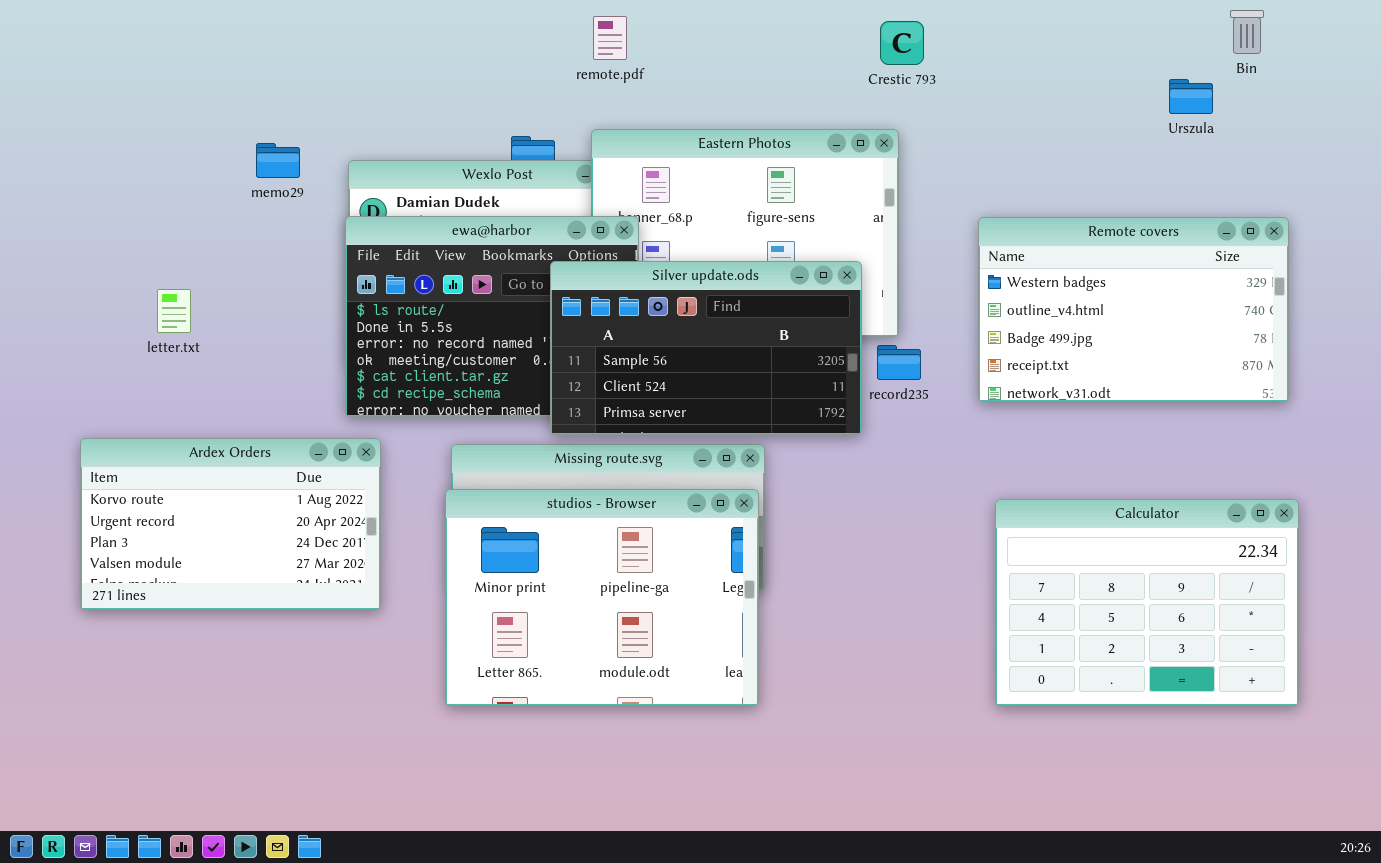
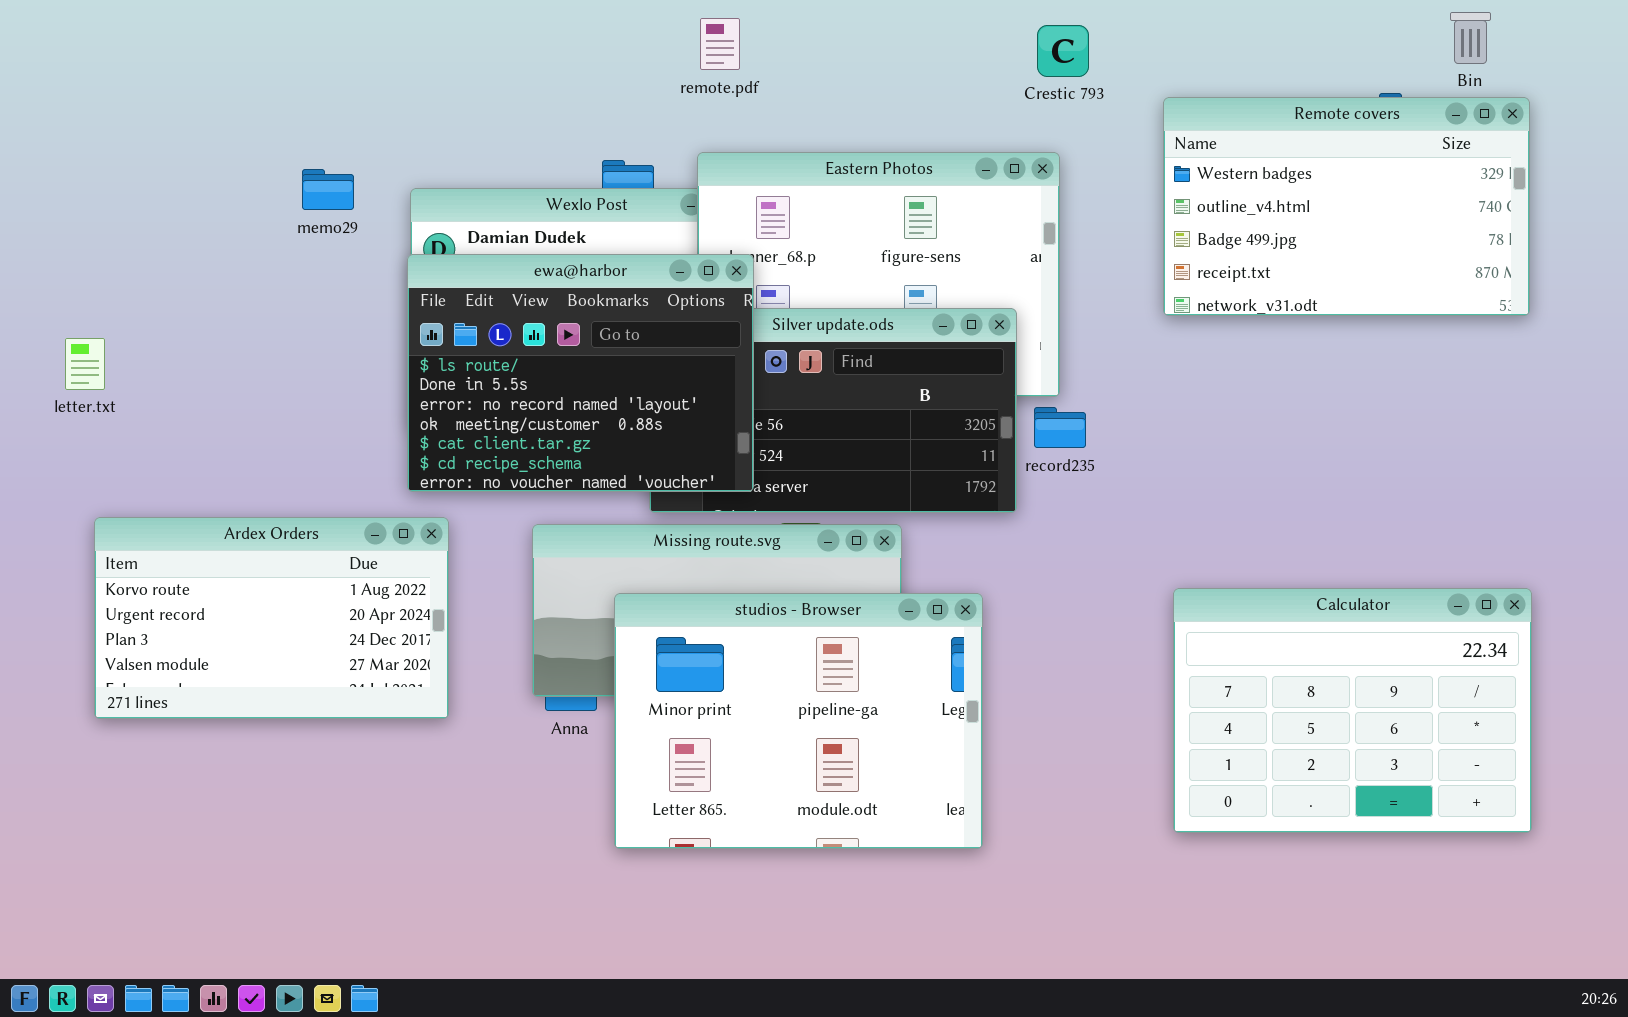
ewa@harbor: [345,216,639,417] -> [407,254,754,492], raised
Remote covers: [978,217,1289,402] -> [1163,97,1530,316], moved
letter.txt: [157,289,191,333] -> [65,338,105,390], moved
studios - Browser: [445,489,759,706] -> [614,593,983,849], moved

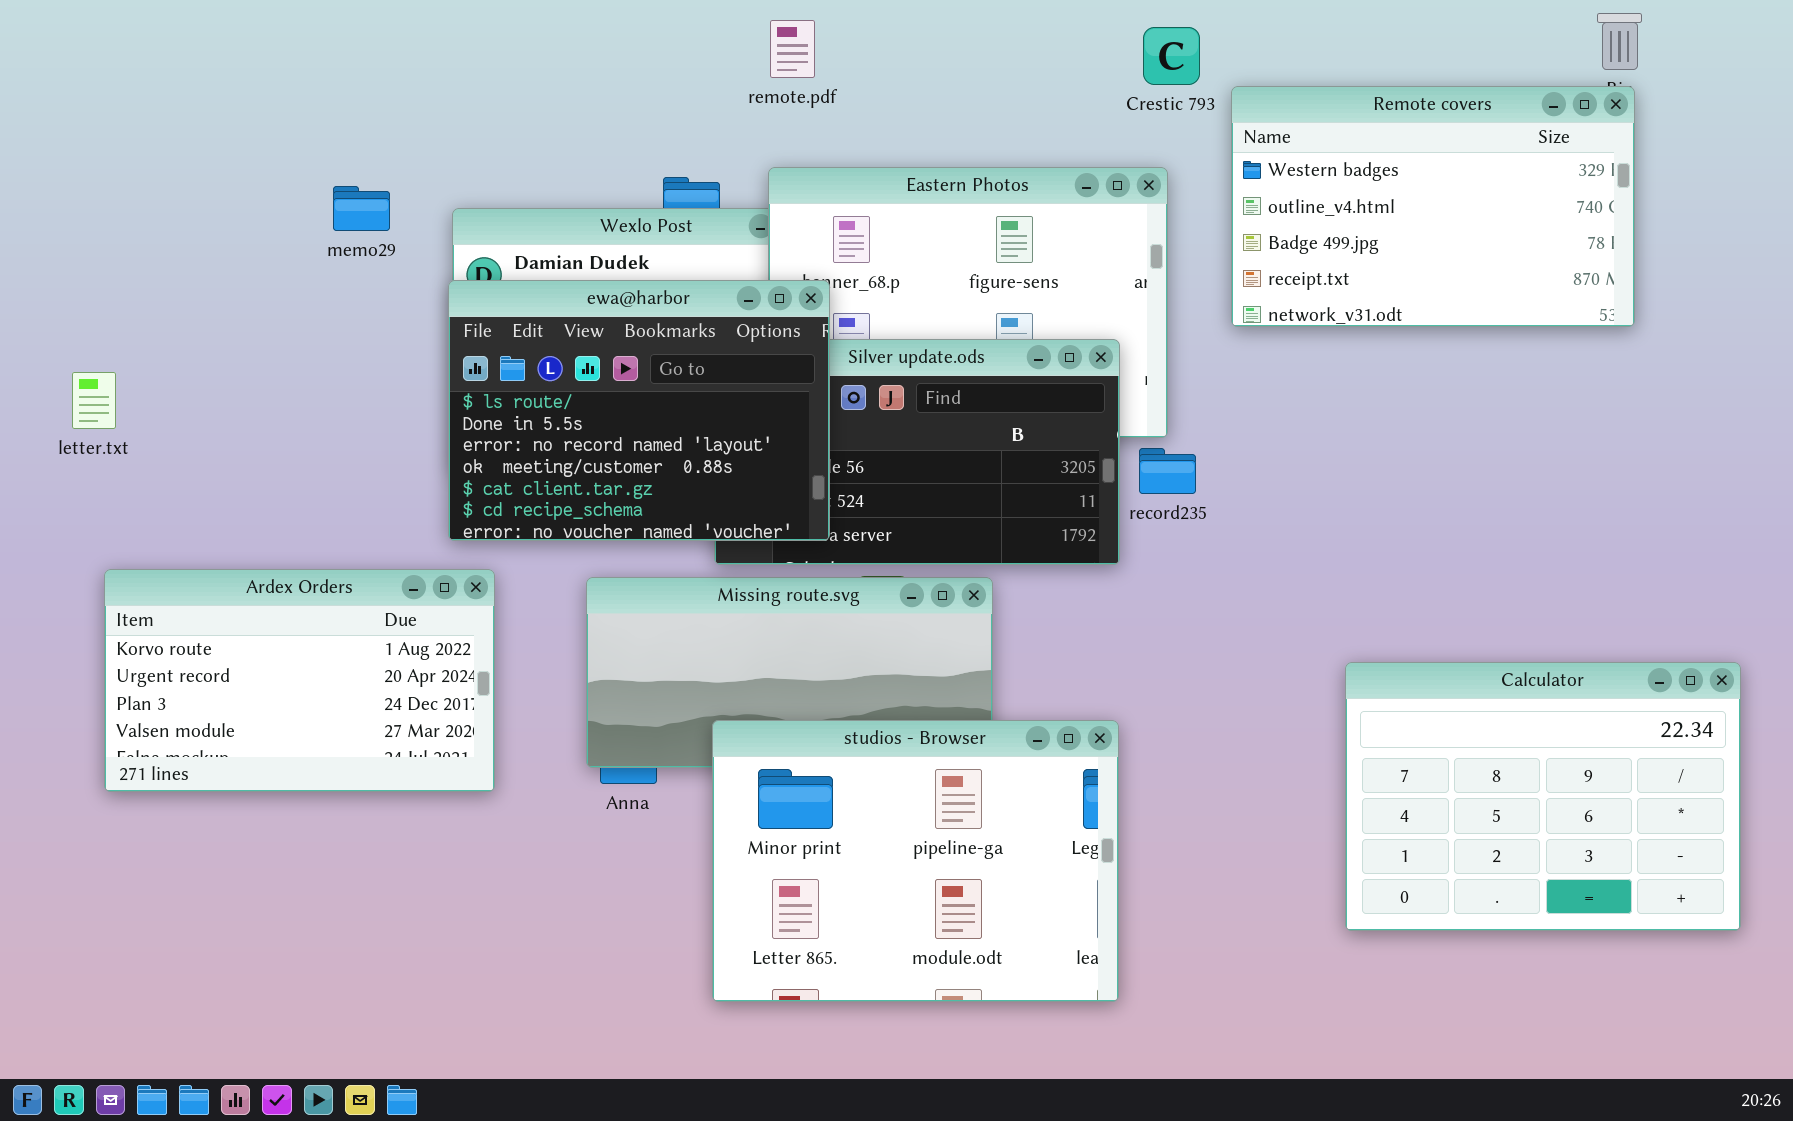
Remote covers: [1163,97,1530,316] -> [1231,86,1635,327], moved
Calculator: [1173,588,1532,833] -> [1345,662,1741,931], moved
studios - Browser: [614,593,983,849] -> [712,720,1119,1002], moved

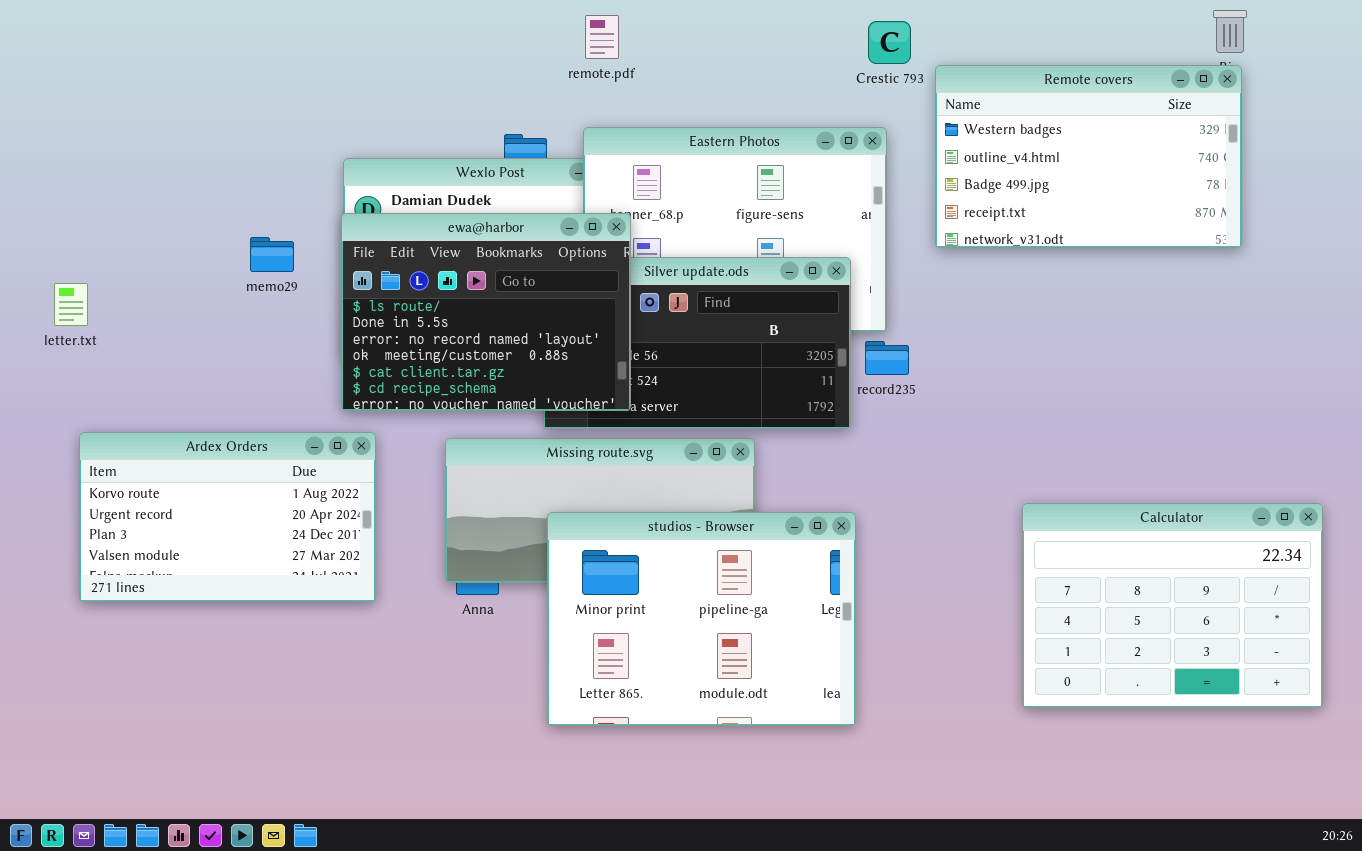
memo29: [333,186,390,231] -> [250,237,294,272], moved
studios - Browser: [712,720,1119,1002] -> [547,512,856,726], moved

